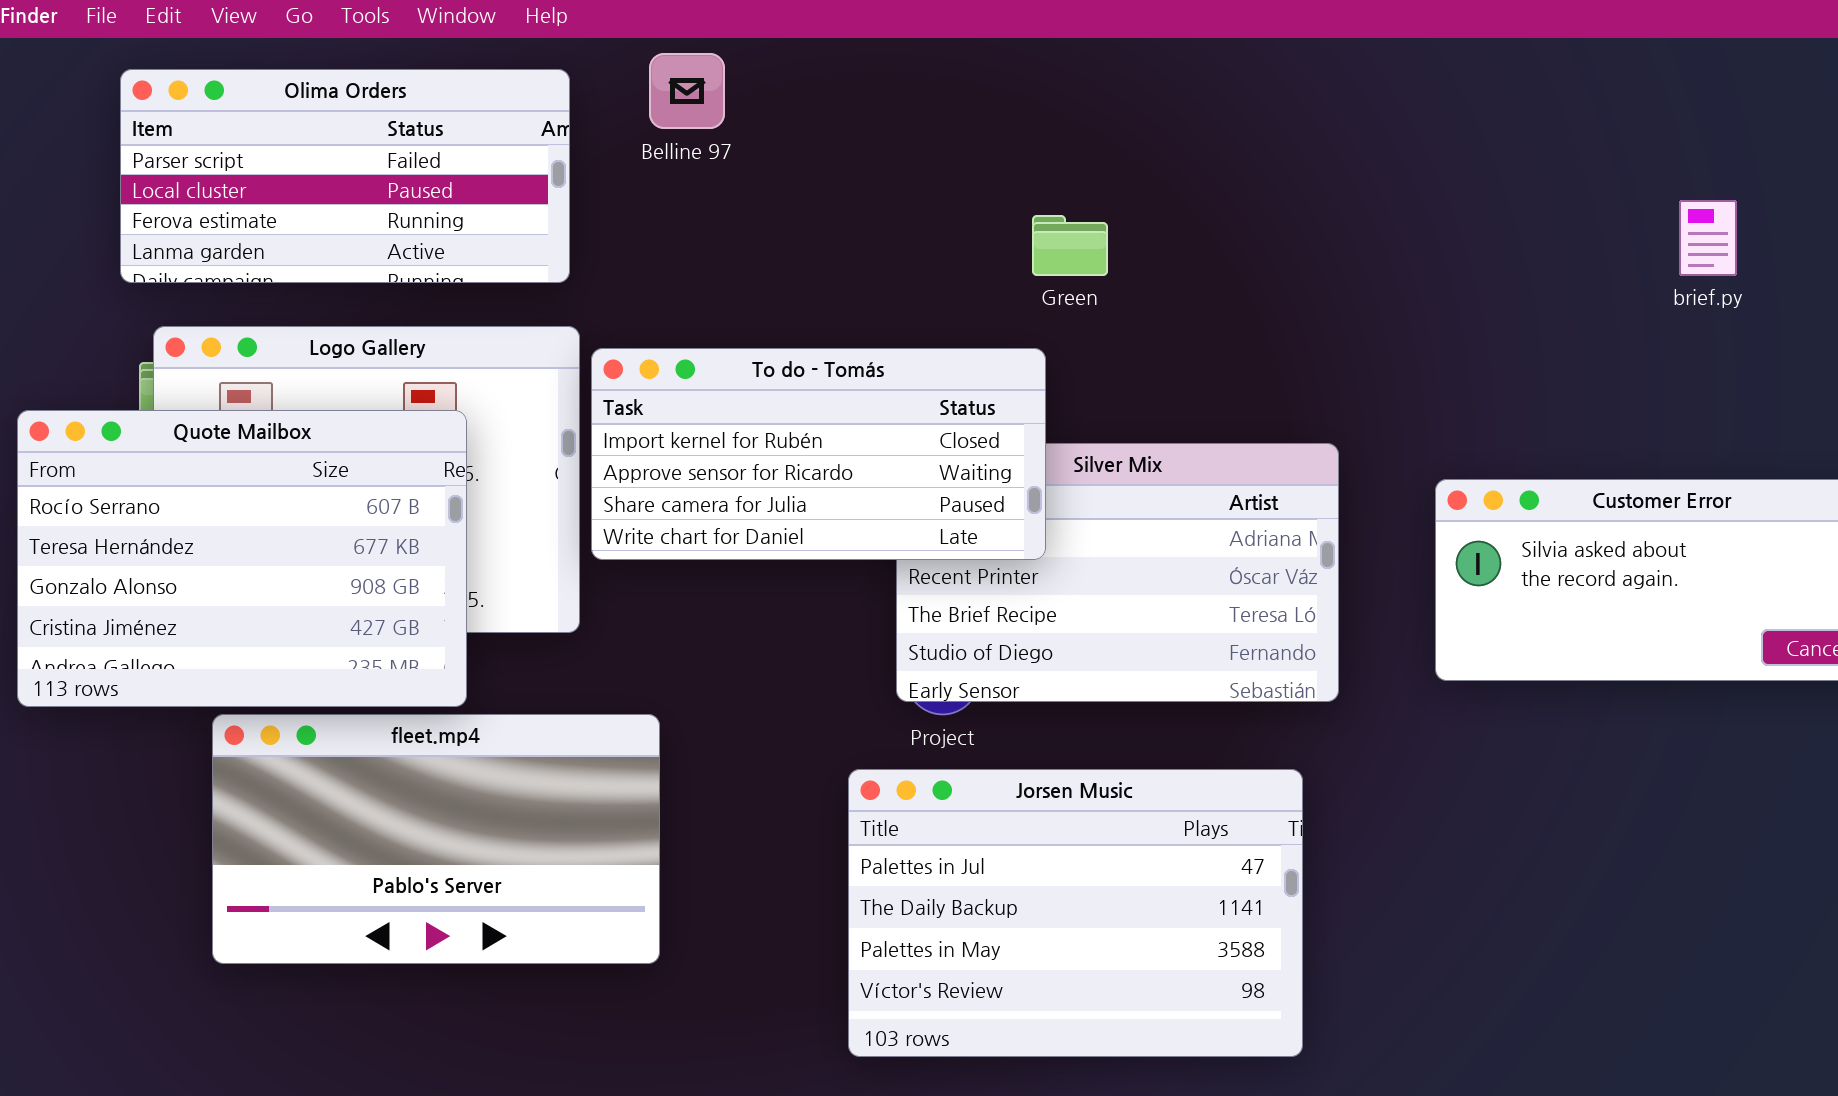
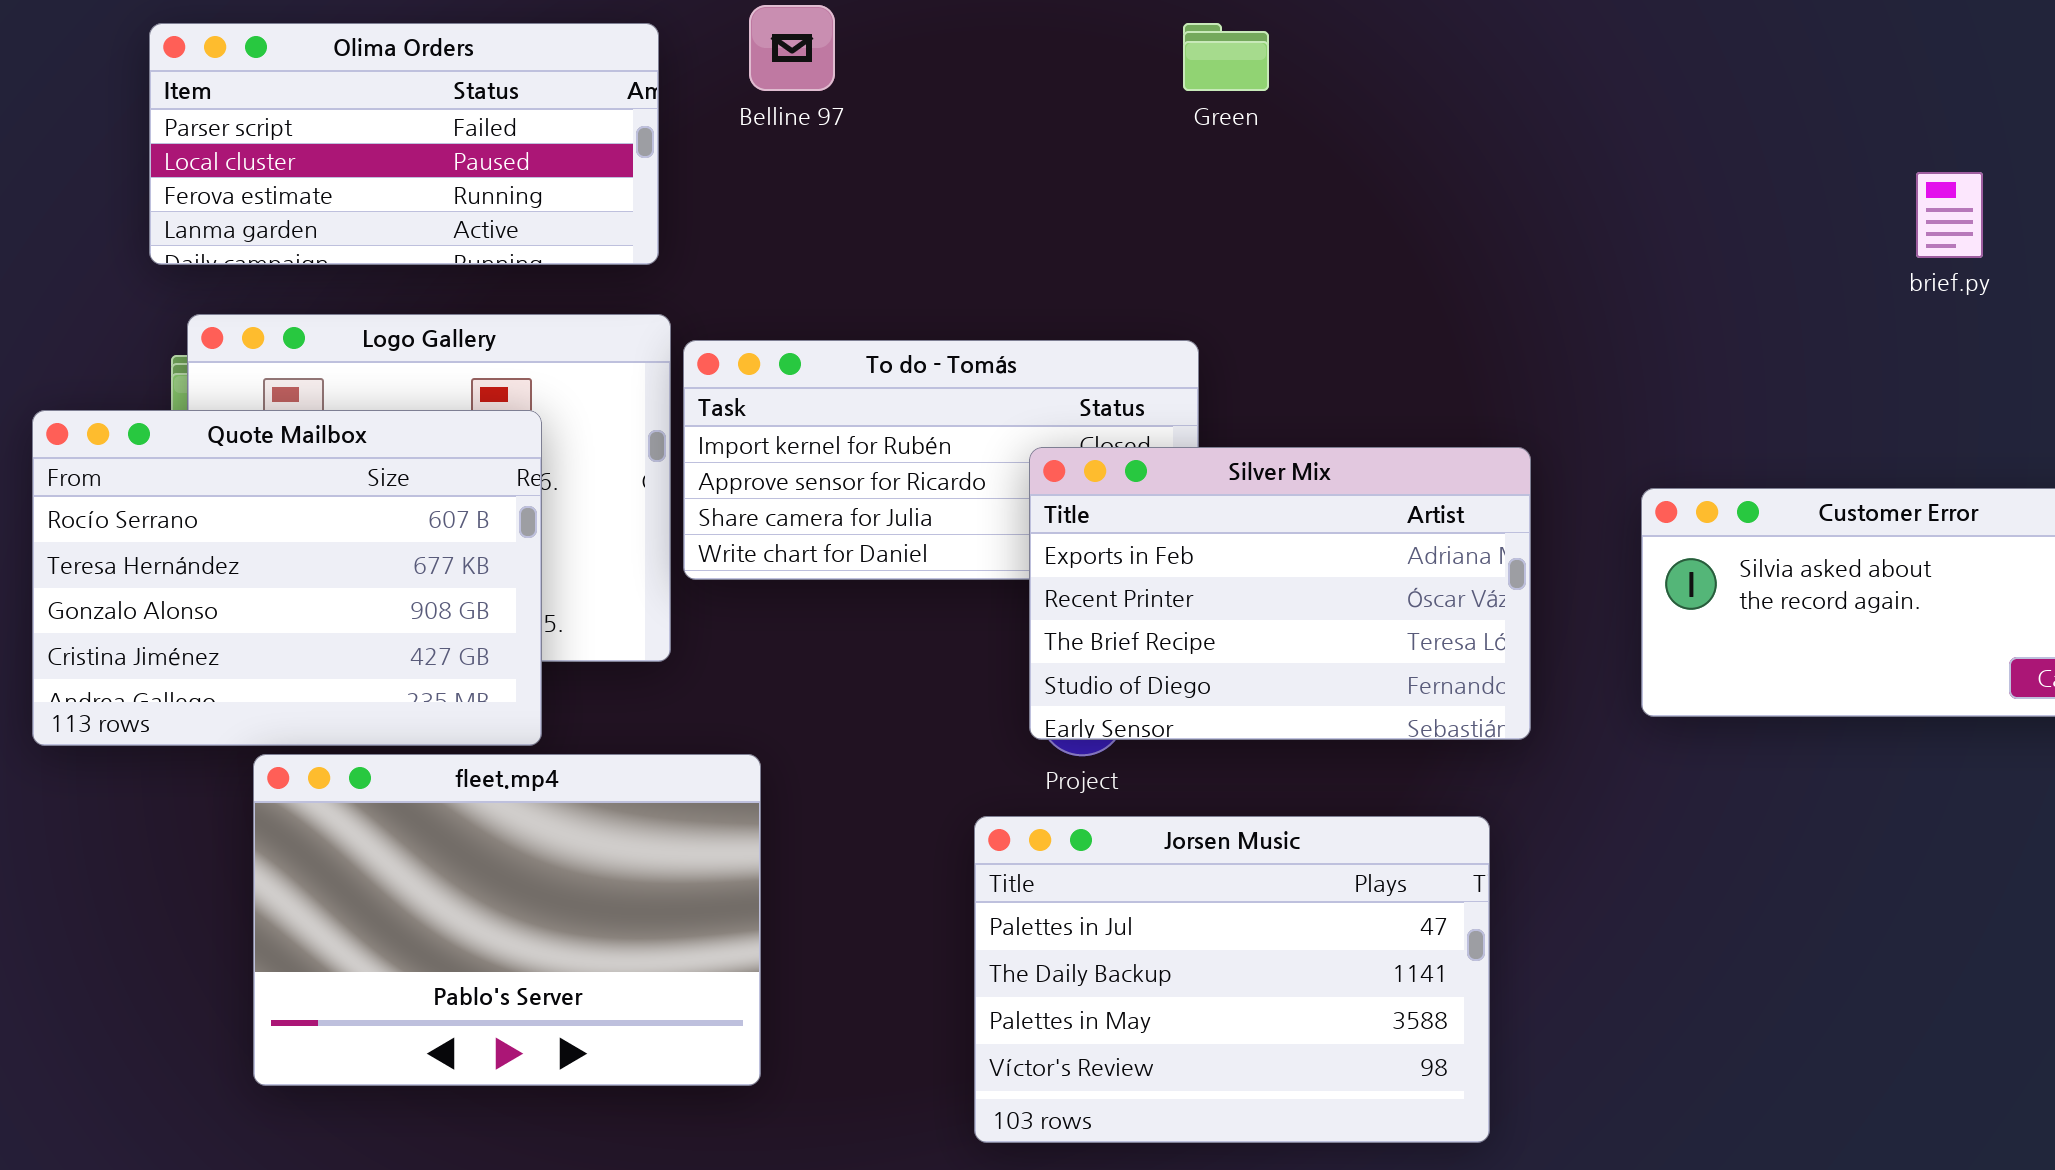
Green: [1032,215,1108,276] -> [1183,23,1269,91], moved
Silver Mix: [896,443,1339,702] -> [1029,447,1531,740], raised
fleet.mp4: [212,714,660,964] -> [253,754,761,1086], resized

